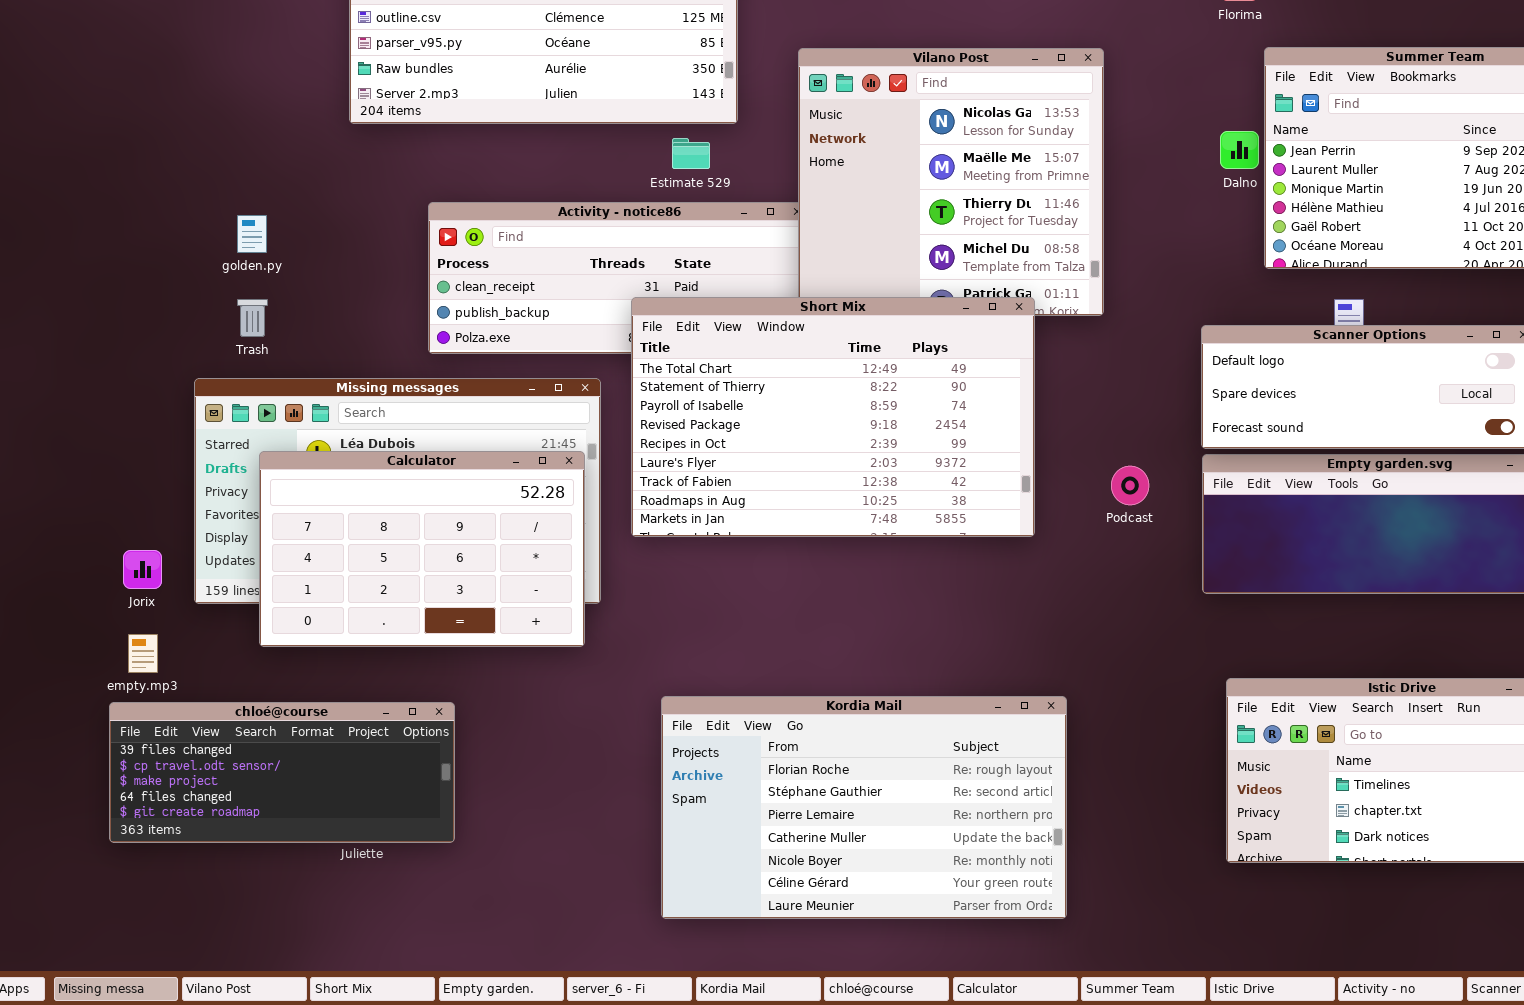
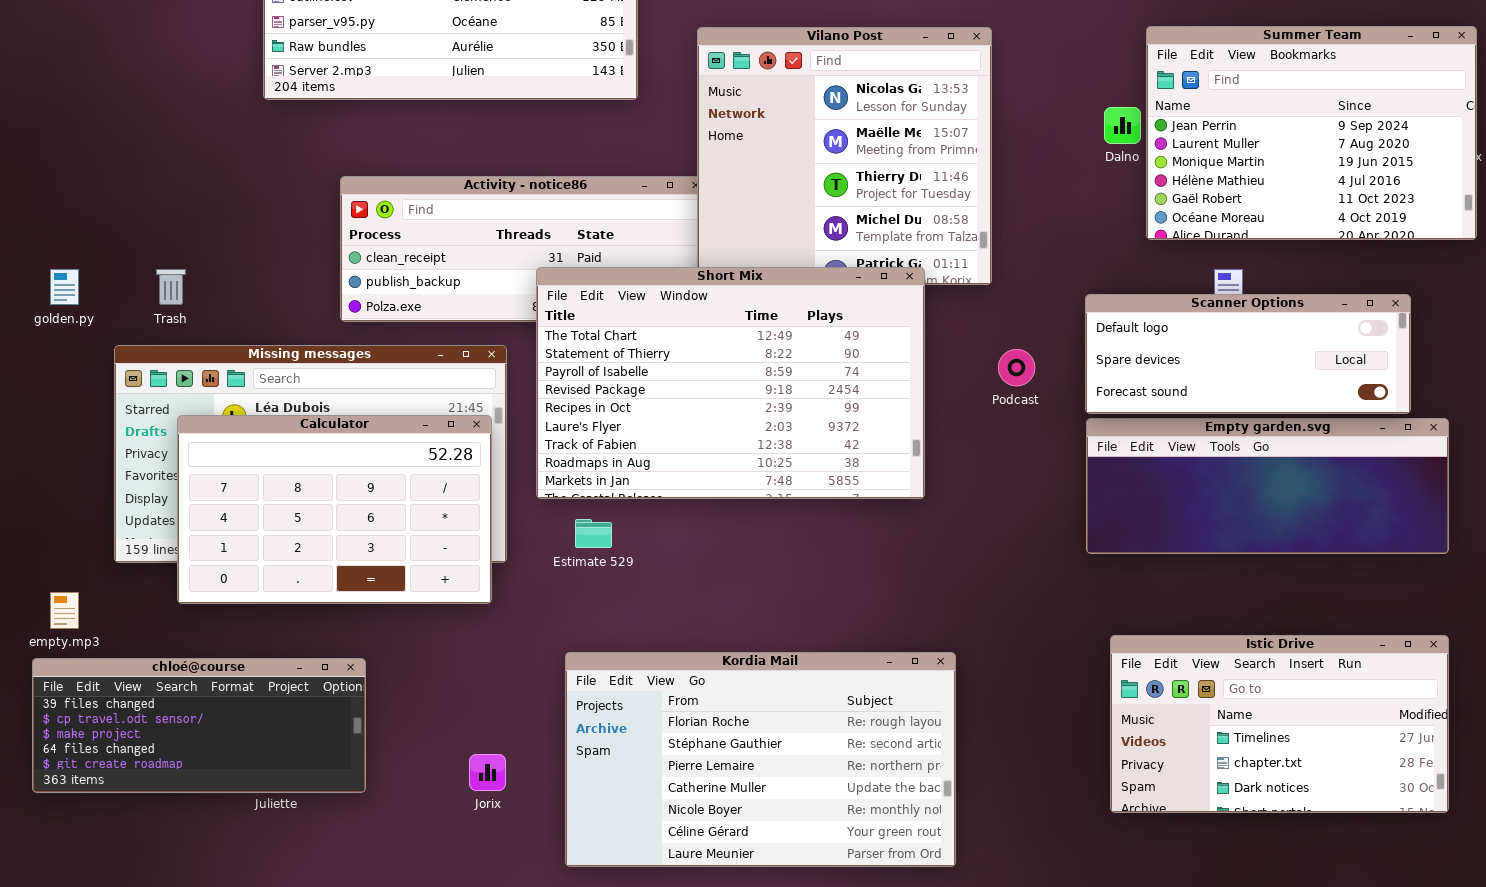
Estimate 529: [672,138,710,169] -> [575,519,612,548], moved
golden.py: [237,215,267,253] -> [50,269,79,305], moved
Podcast: [1111,466,1149,505] -> [998,349,1035,386], moved
Jorix: [123,550,162,589] -> [469,754,506,791], moved

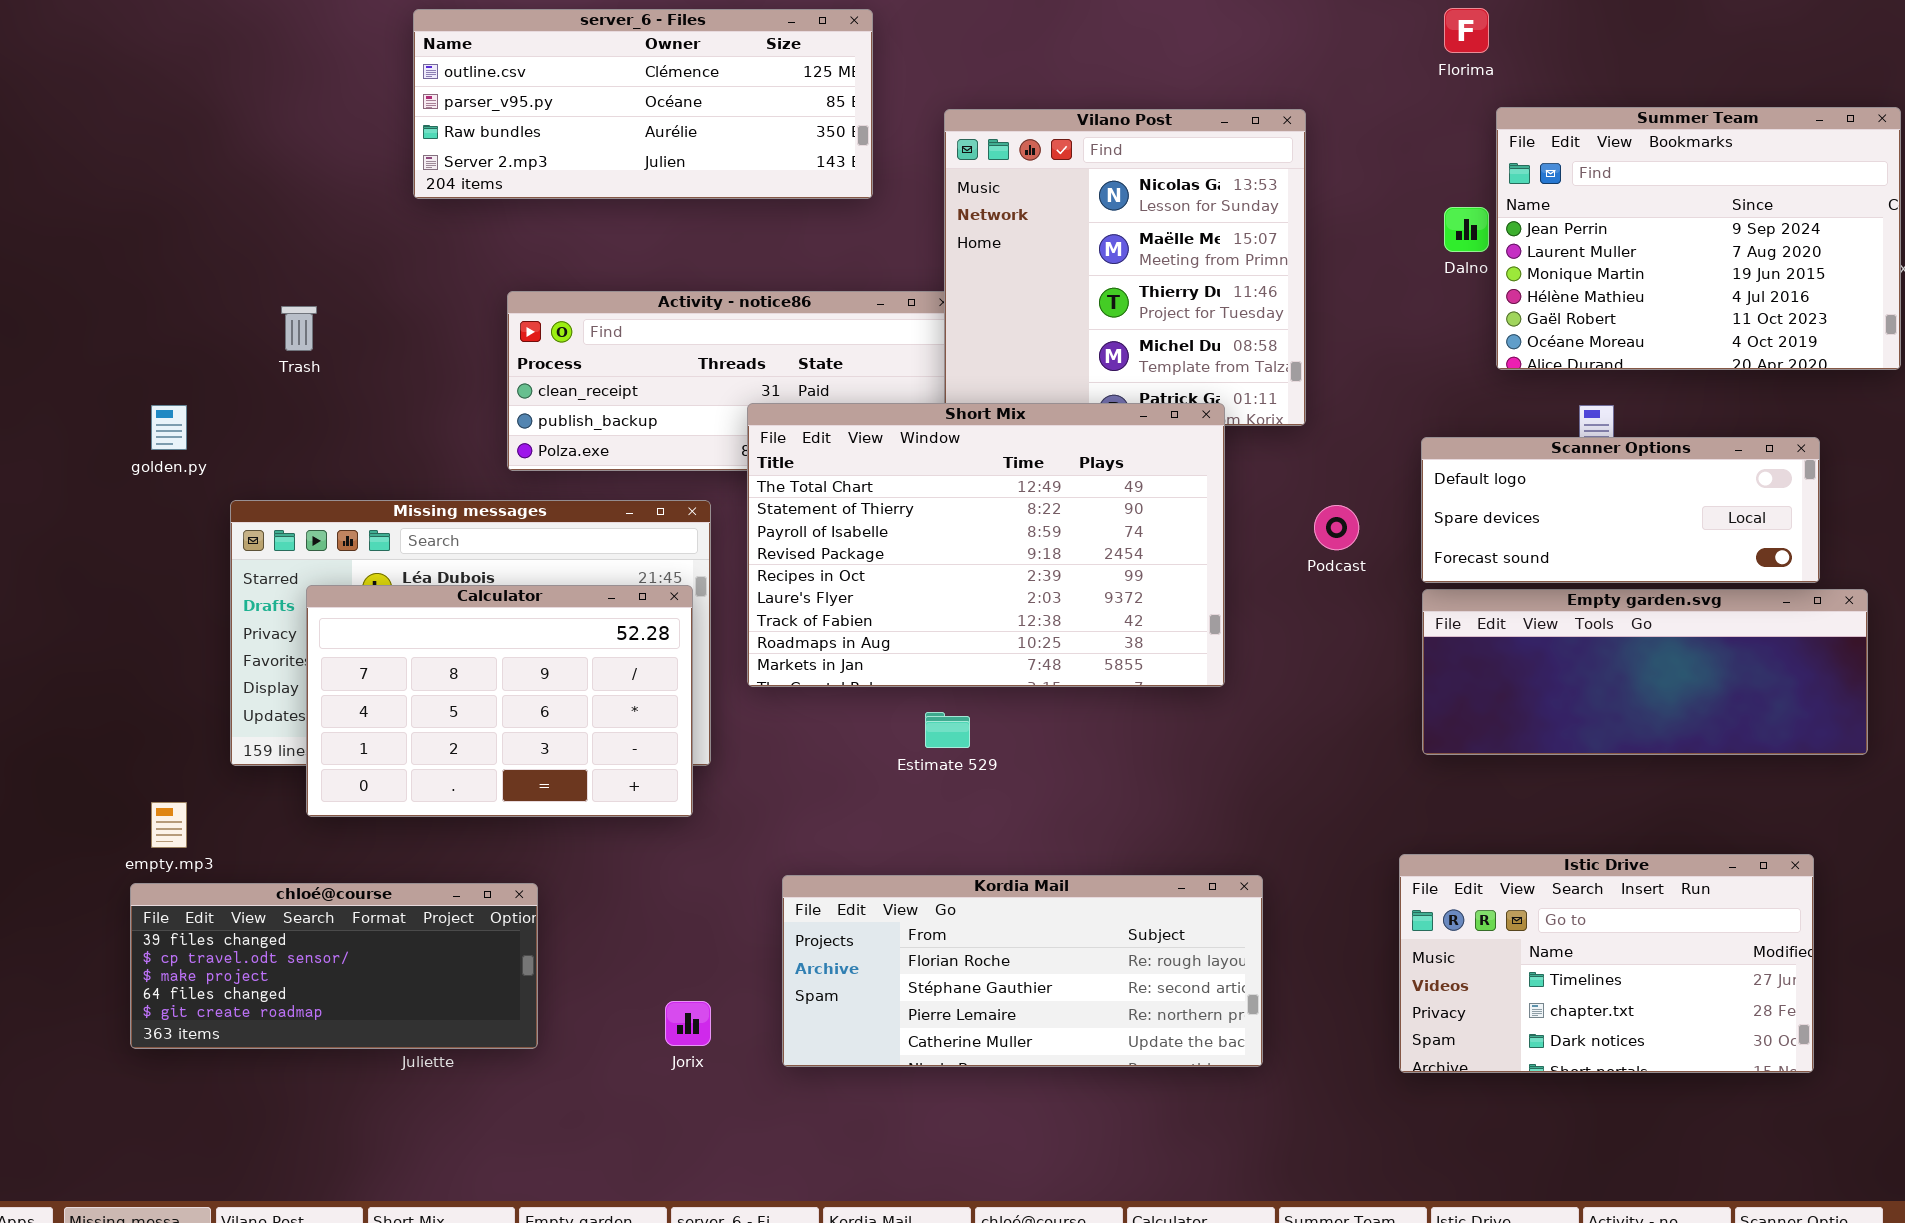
Trash: [156,269,186,305] -> [281,306,317,351], moved
Estimate 529: [575,519,612,548] -> [925,712,970,748], moved
Istic Drive: [1110,635,1449,813] -> [1399,854,1814,1073], moved
Kordia Mail: [565,652,956,867] -> [782,875,1263,1067], resized

